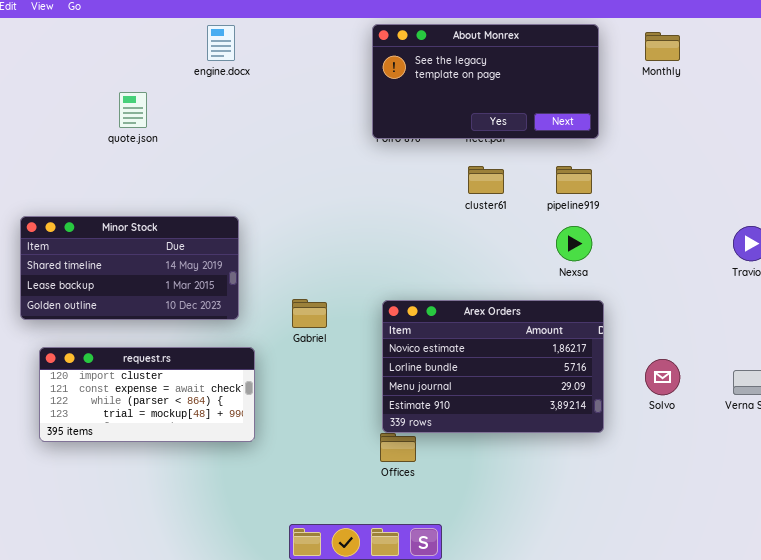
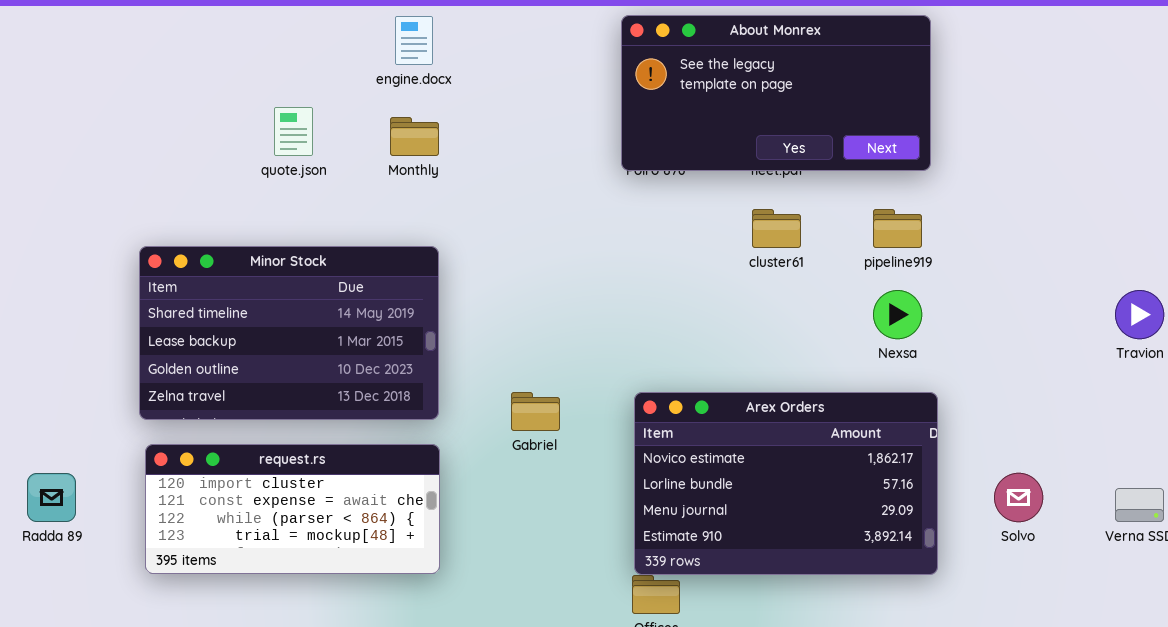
Monthly: [645,32,680,61] -> [390,117,439,156], moved
Minor Stock: [20,216,239,320] -> [139,246,439,420], resized
request.rs: [39,347,255,442] -> [145,444,440,574], moved

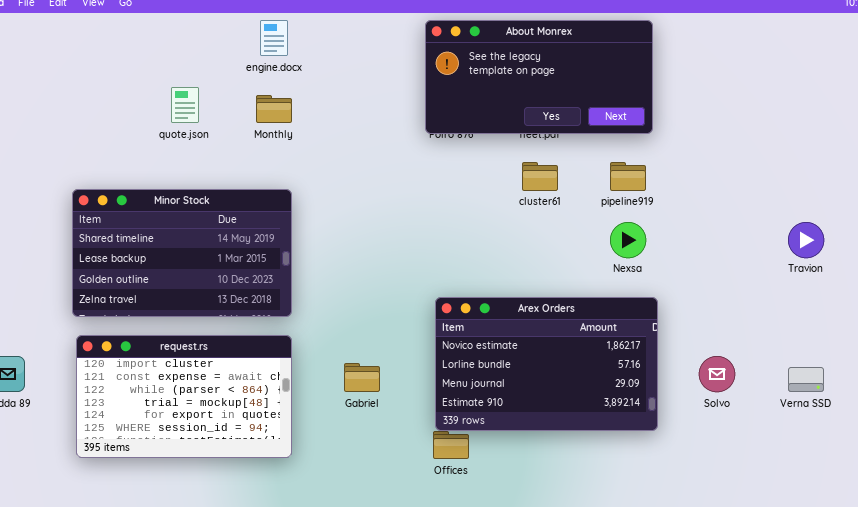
Gabriel: [511,392,560,431] -> [344,363,380,392], moved
request.rs: [145,444,440,574] -> [76,335,292,458], resized

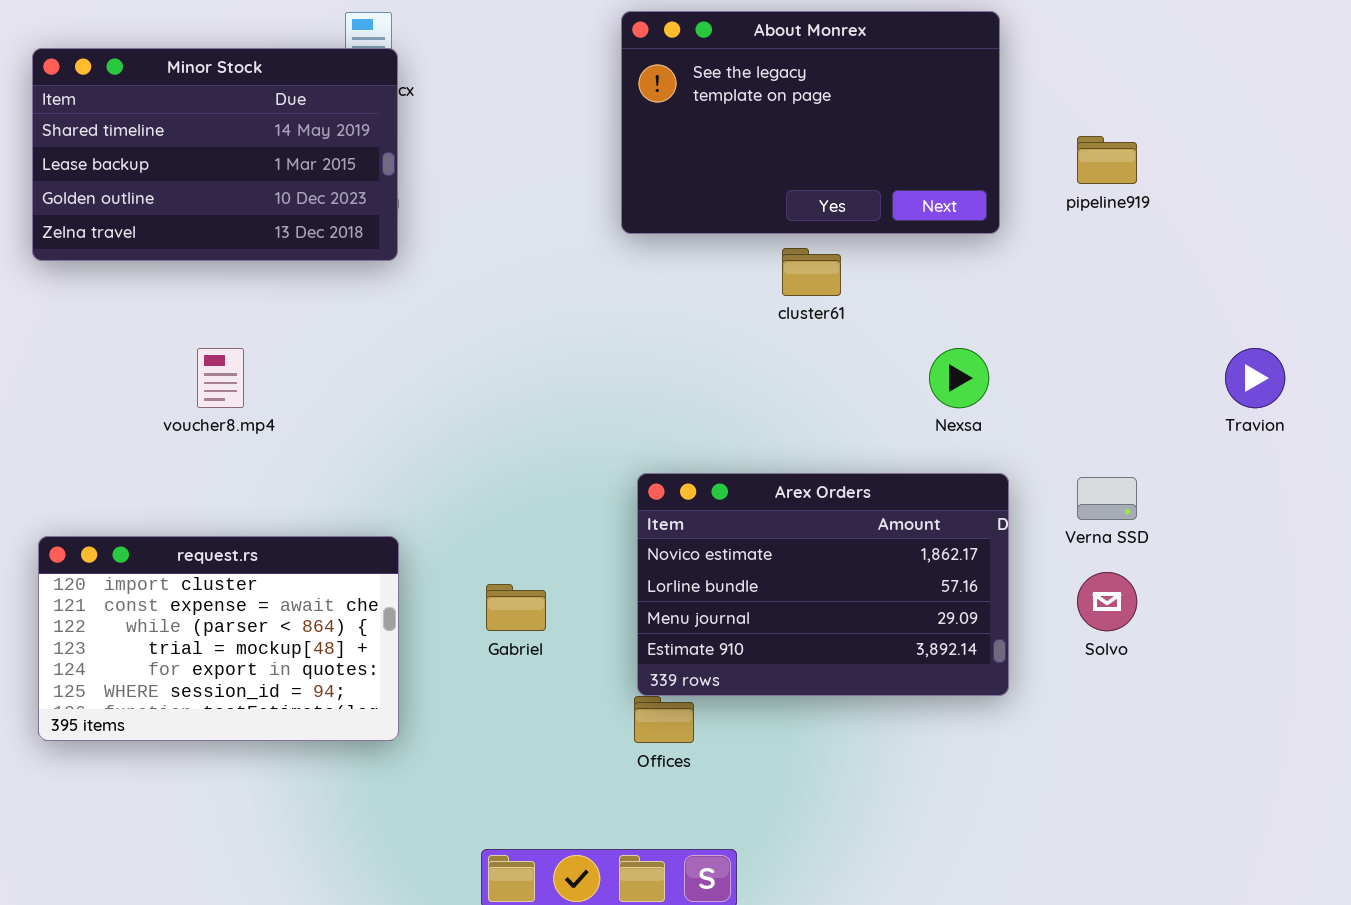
About Monrex: [425,20,653,134] -> [621,11,1000,234], resized
pipeline919: [610,162,646,191] -> [1077,136,1137,184], moved
Minor Stock: [72,189,292,317] -> [32,48,398,261], moved
Verna SSD: [788,367,824,392] -> [1077,477,1137,520], moved

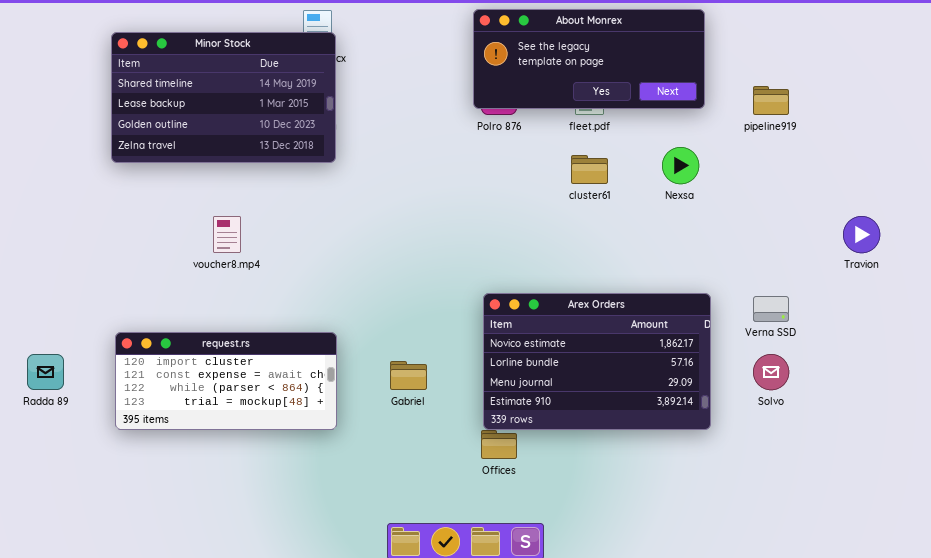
About Monrex: [621,11,1000,234] -> [473,9,705,109], resized
Nexsa: [929,348,989,408] -> [662,147,699,184], moved
request.rs: [38,536,399,741] -> [115,332,337,430], resized

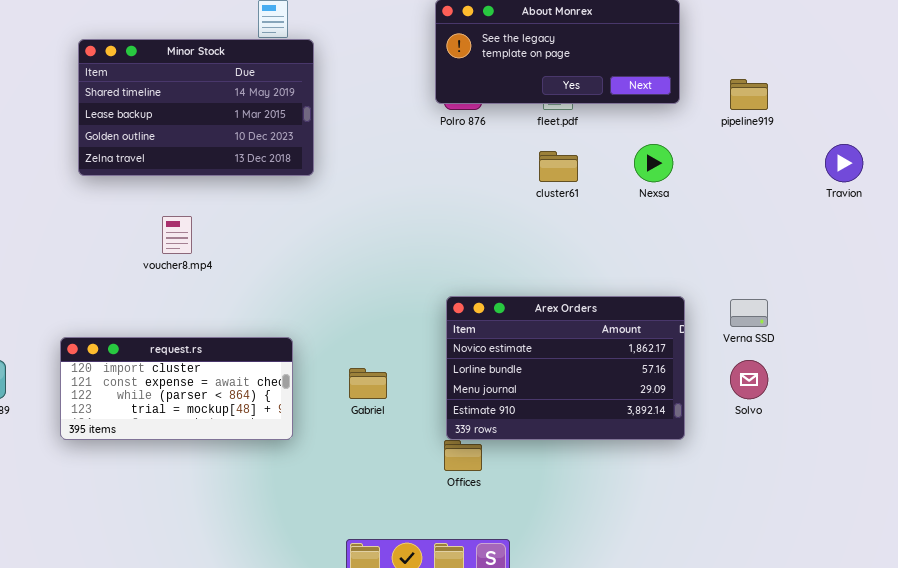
Minor Stock: [111,32,336,163] -> [78,39,314,176], moved
Travion: [843,216,880,253] -> [825,144,863,182], moved

